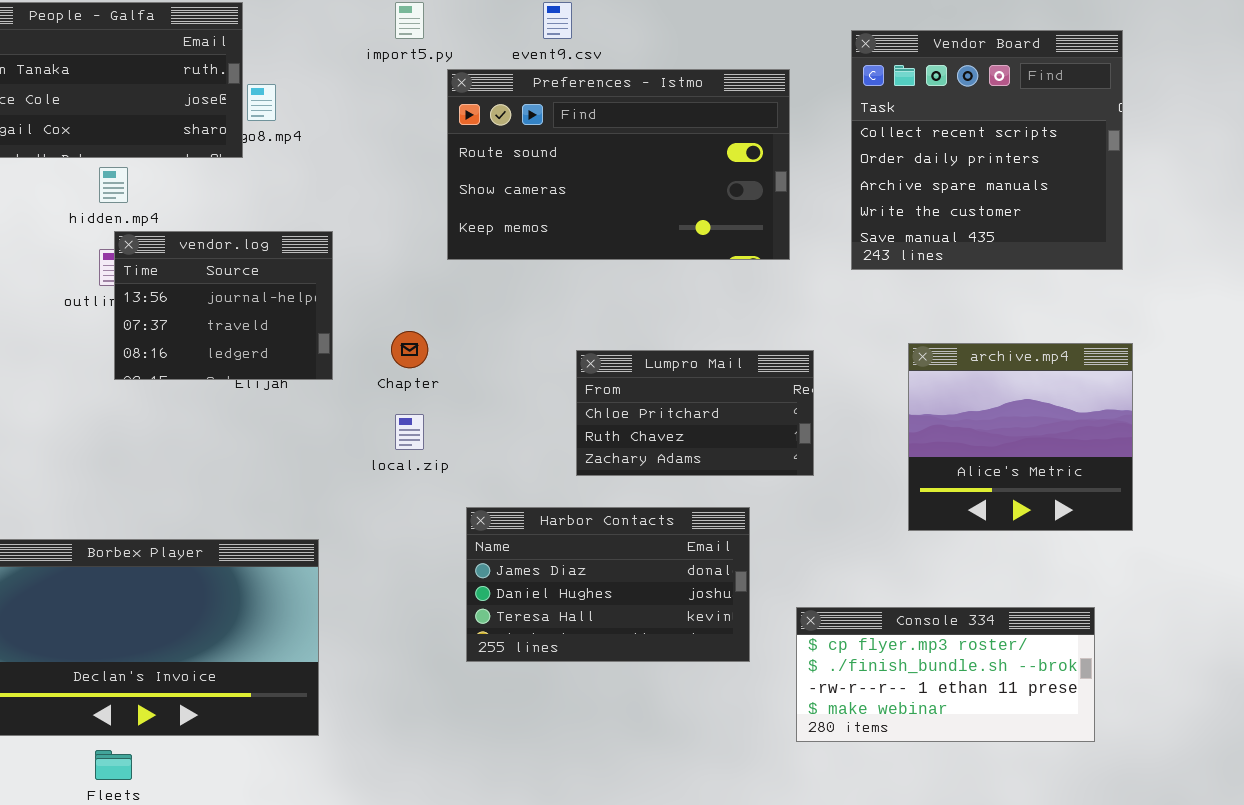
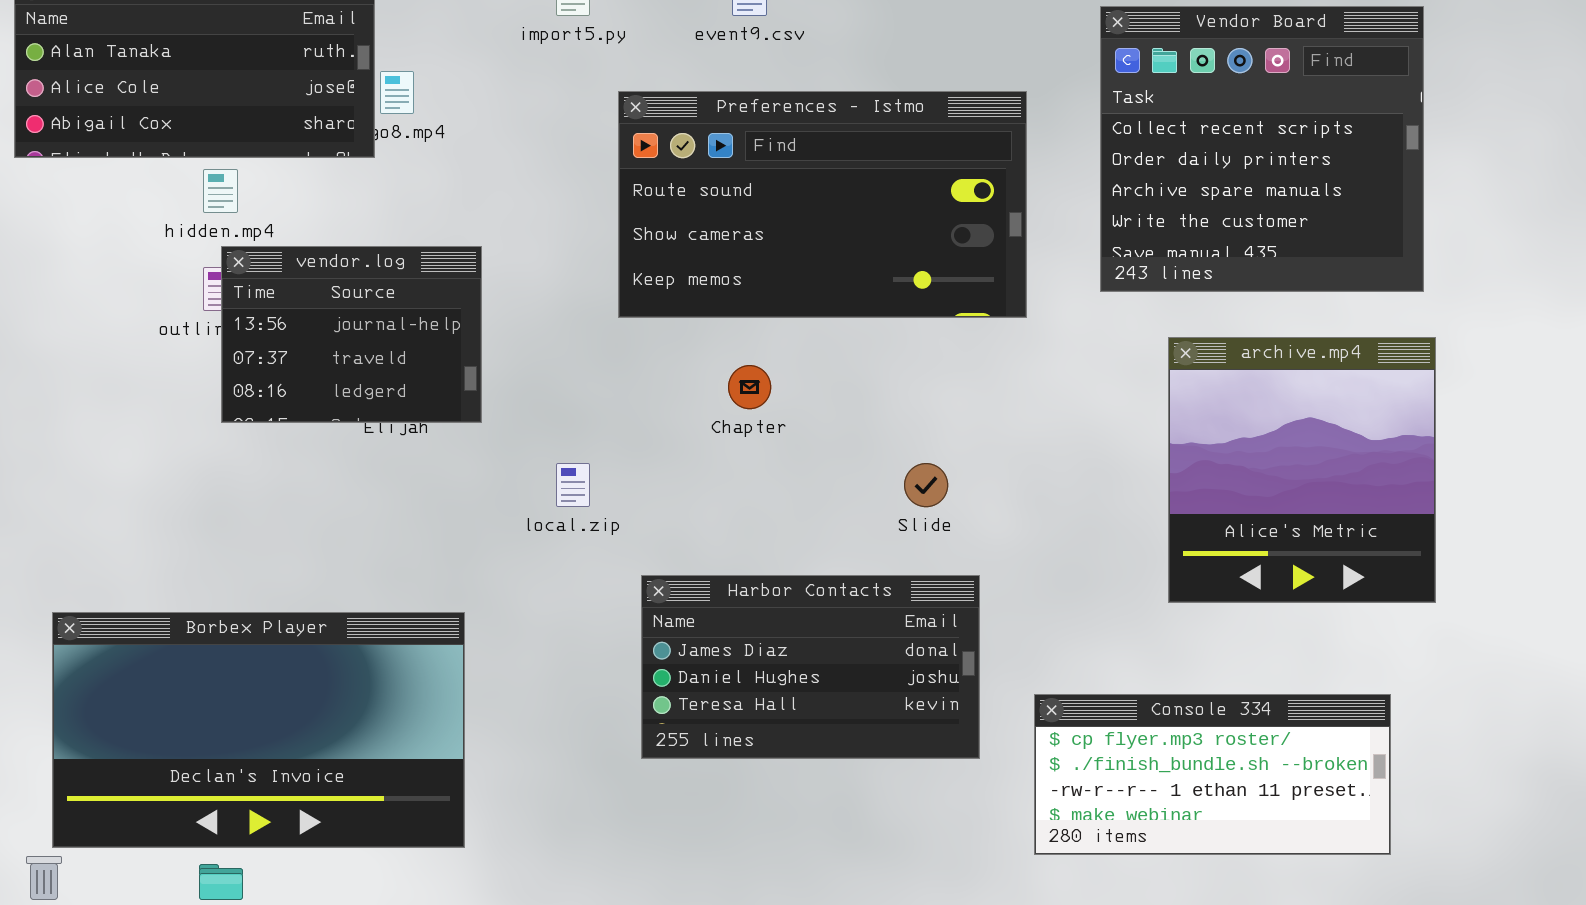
Preferences - Istmo: [447,69,790,260] -> [618,91,1027,318], moved
Chapter: [391,331,428,368] -> [728,365,771,409], moved
archive.mp4: [908,343,1133,531] -> [1168,337,1436,603], resized
Lumpro Mail: [576,350,814,476] -> none, closed

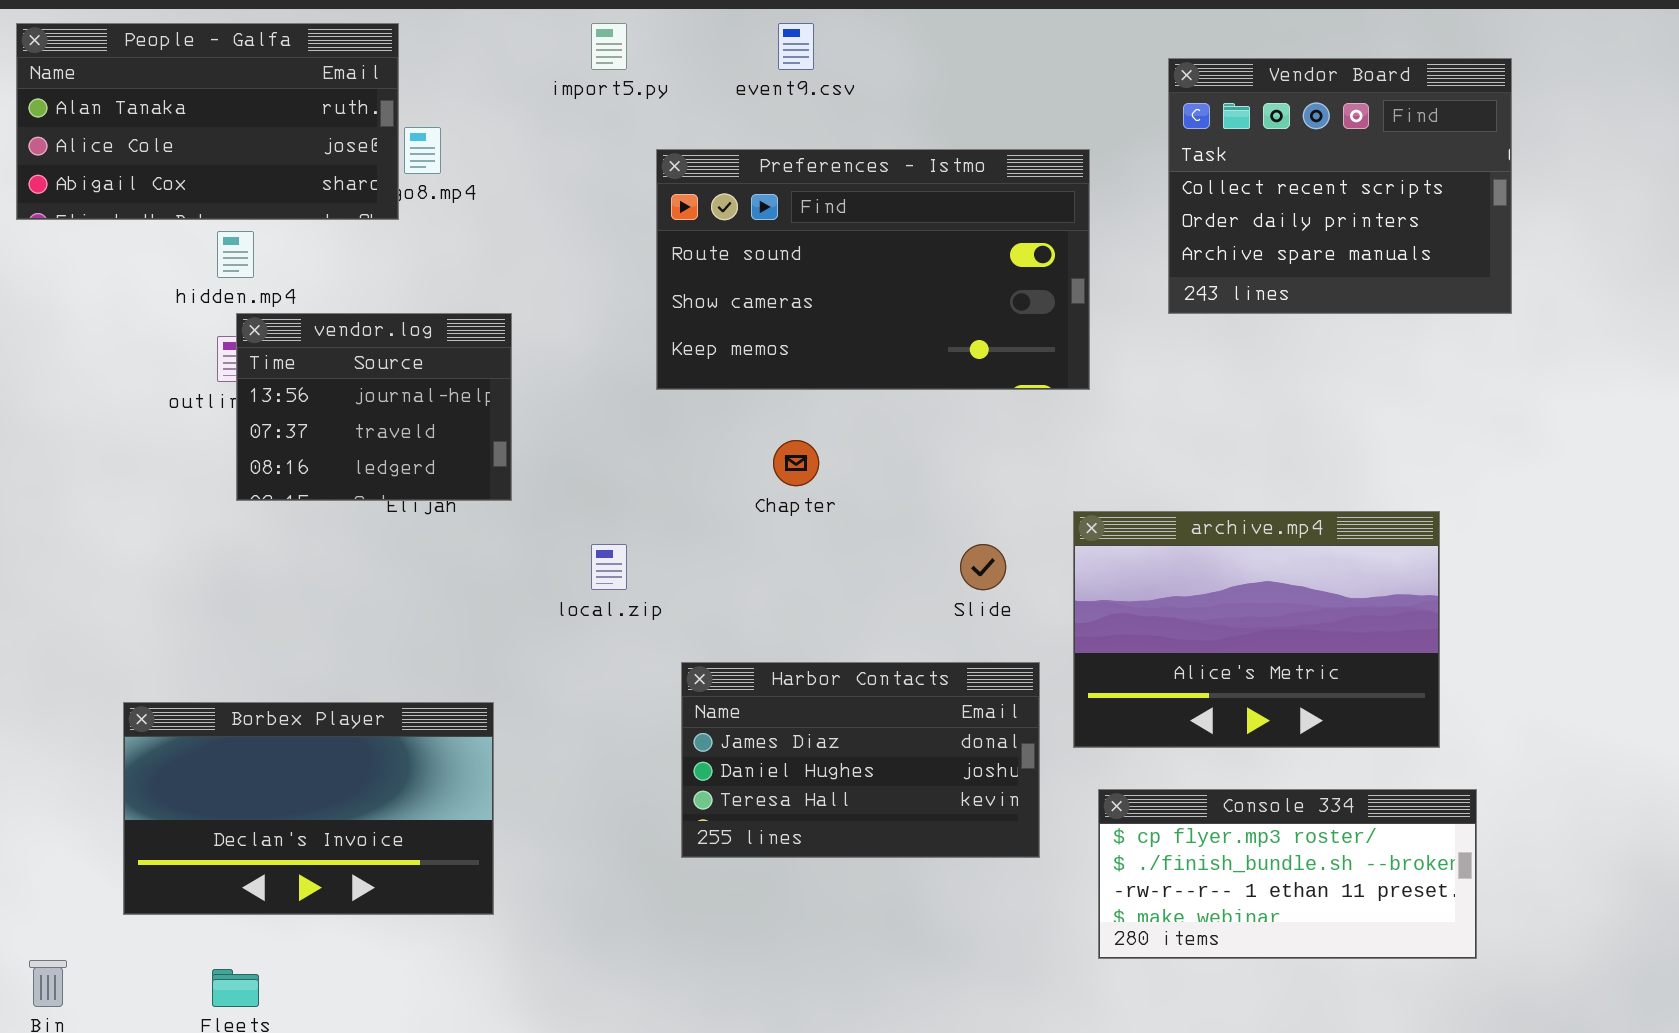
Vendor Board: [1100,6,1424,292] -> [1168,58,1512,314], resized
archive.mp4: [1168,337,1436,603] -> [1073,511,1440,748], moved, resized
Borbex Player: [52,612,465,848] -> [123,702,494,915], resized

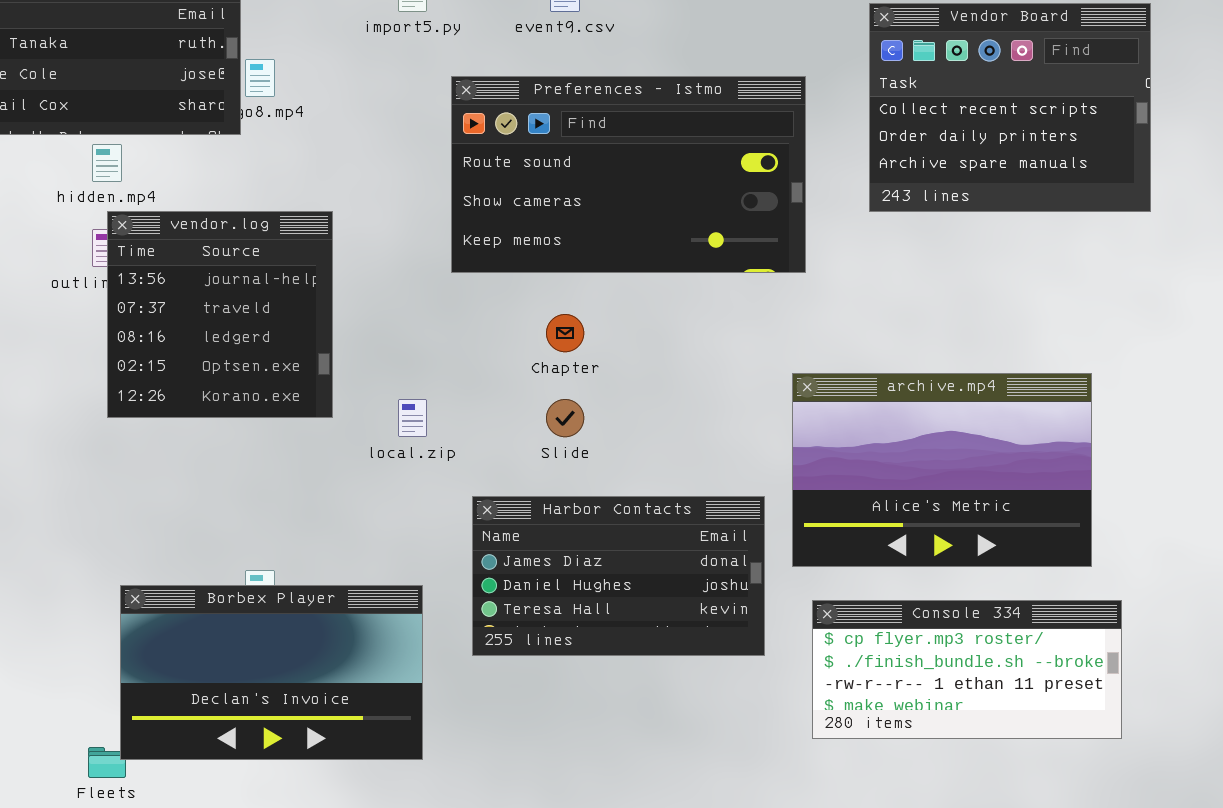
vendor.log: [236,313,512,501] -> [107,211,333,418], resized
Slide: [960,544,1006,590] -> [546,399,584,437], moved
Borbex Player: [123,702,494,915] -> [120,585,423,760], moved

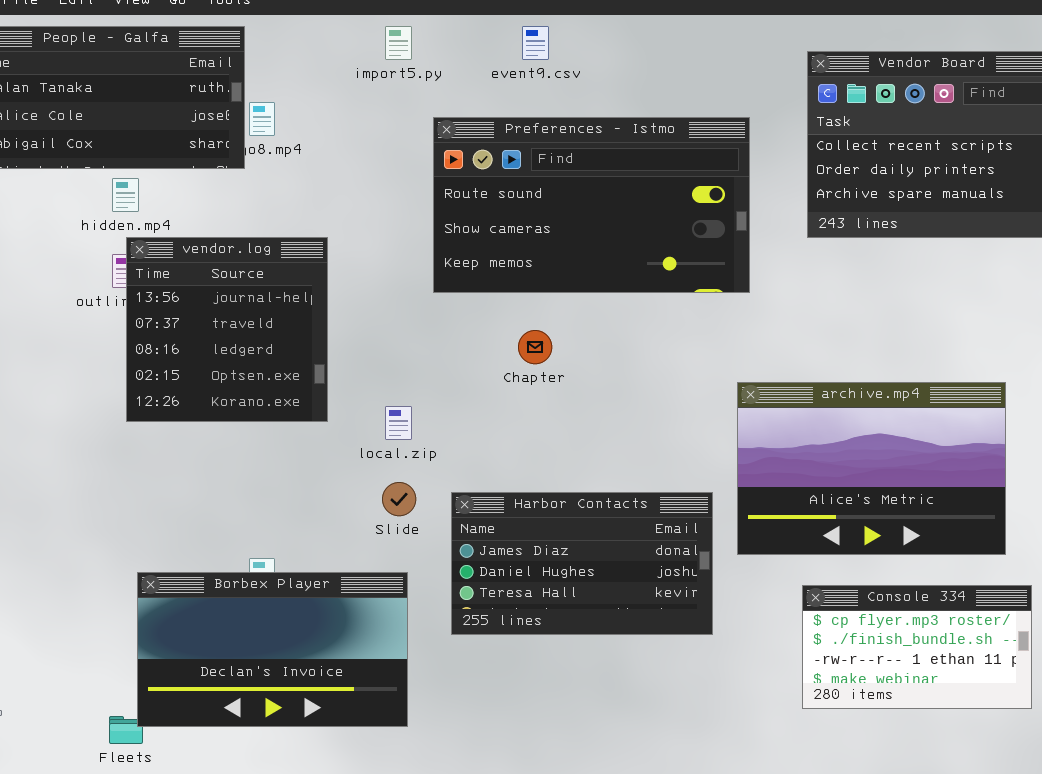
Slide: [546,399,584,437] -> [382,482,416,516], moved
Console 334: [812,600,1122,739] -> [802,585,1032,709], resized

